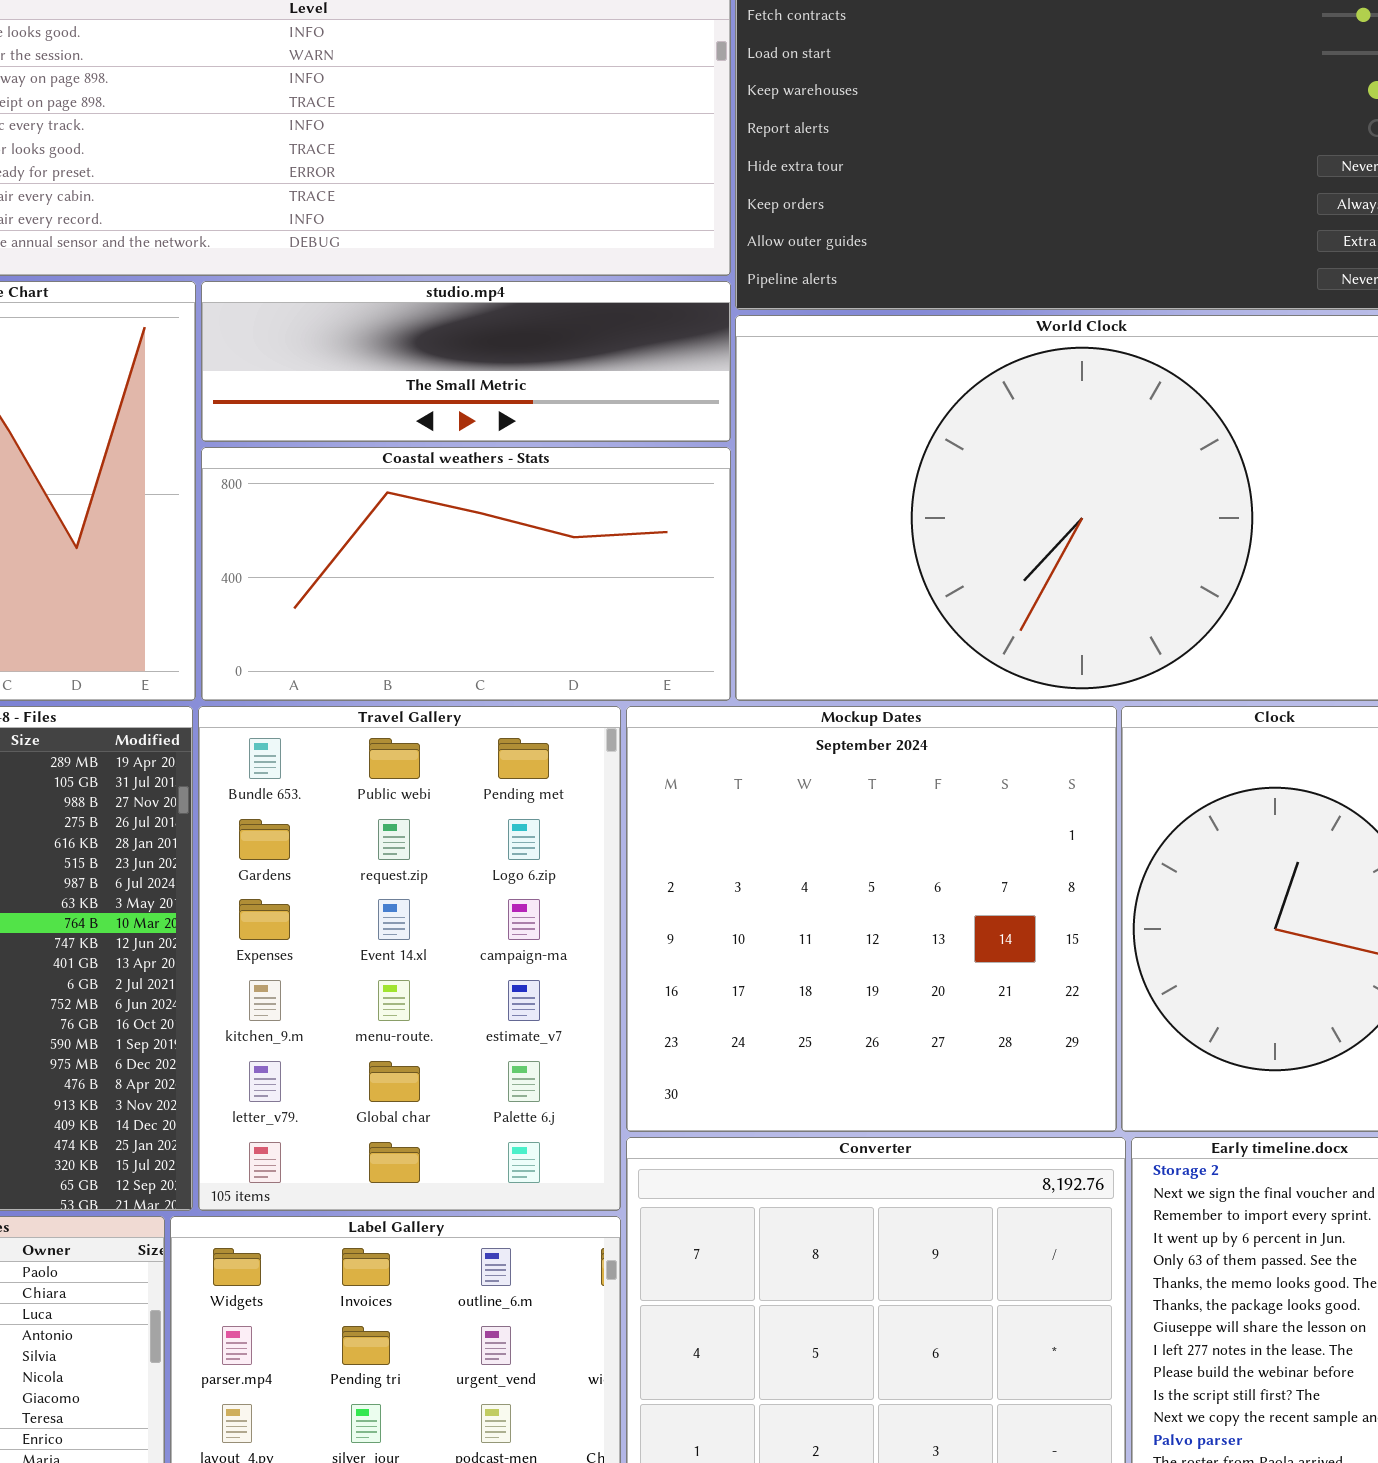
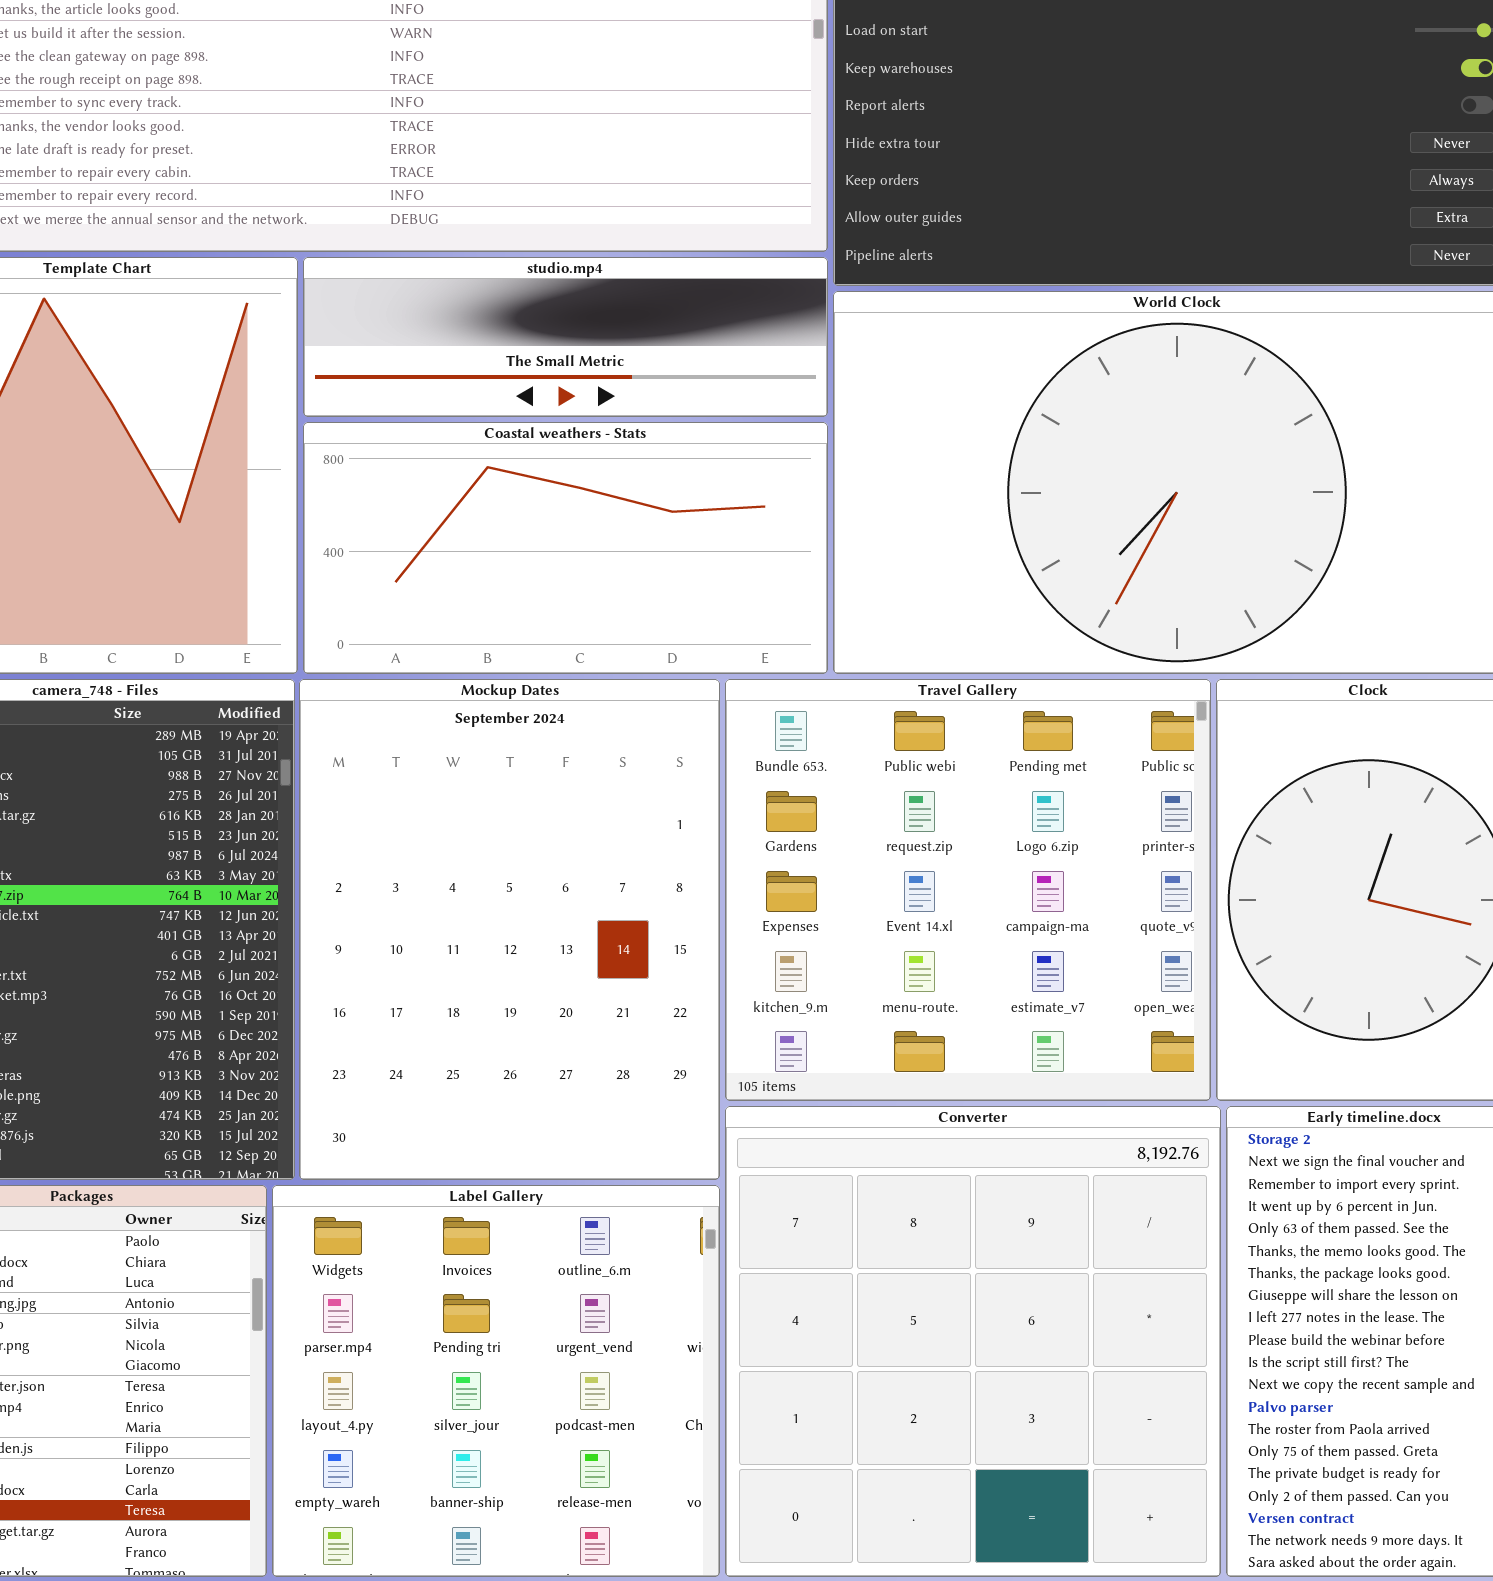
Travel Gallery: [198,706,621,1211] -> [725,679,1211,1101], moved, resized
Mockup Dates: [626,706,1117,1132] -> [299,679,720,1180], moved, resized

